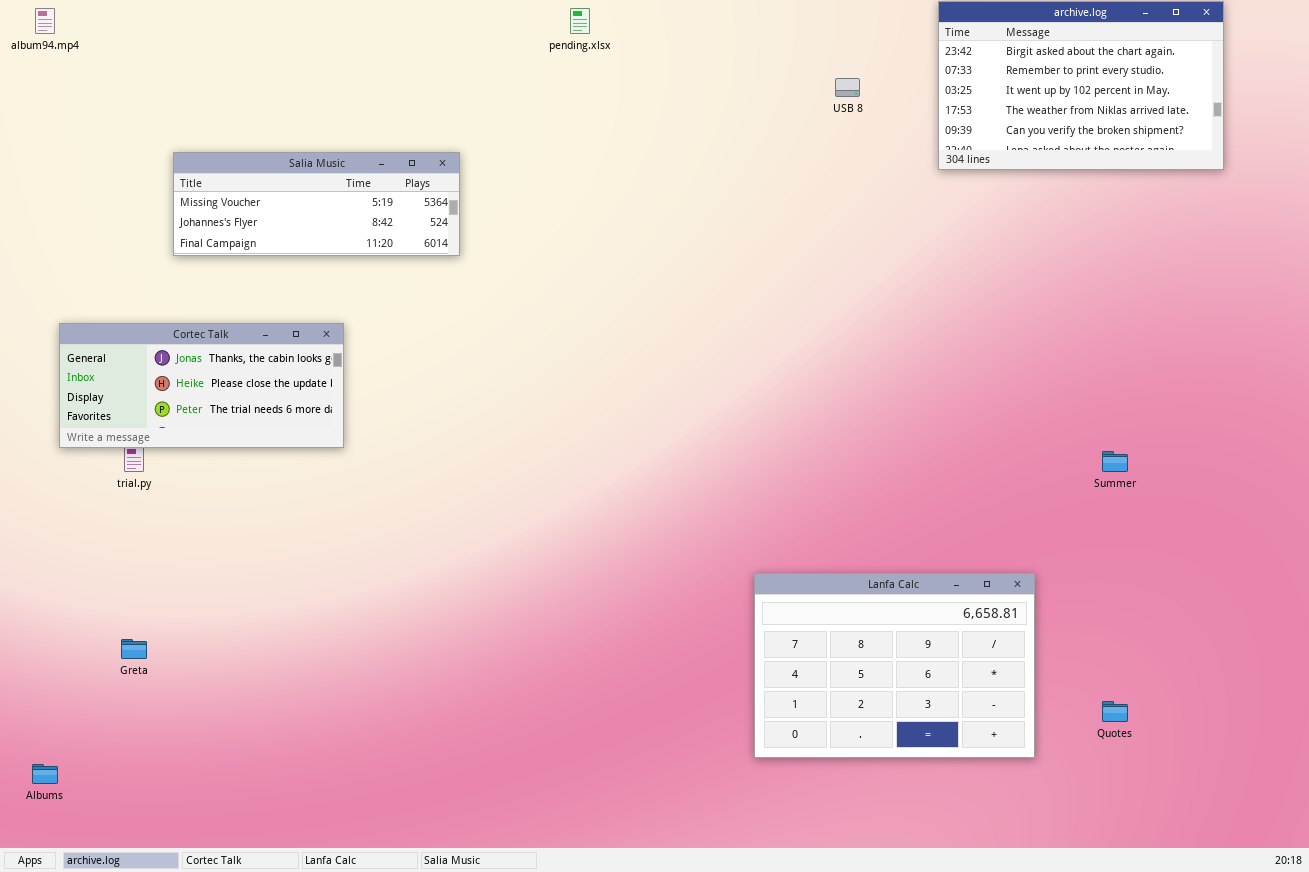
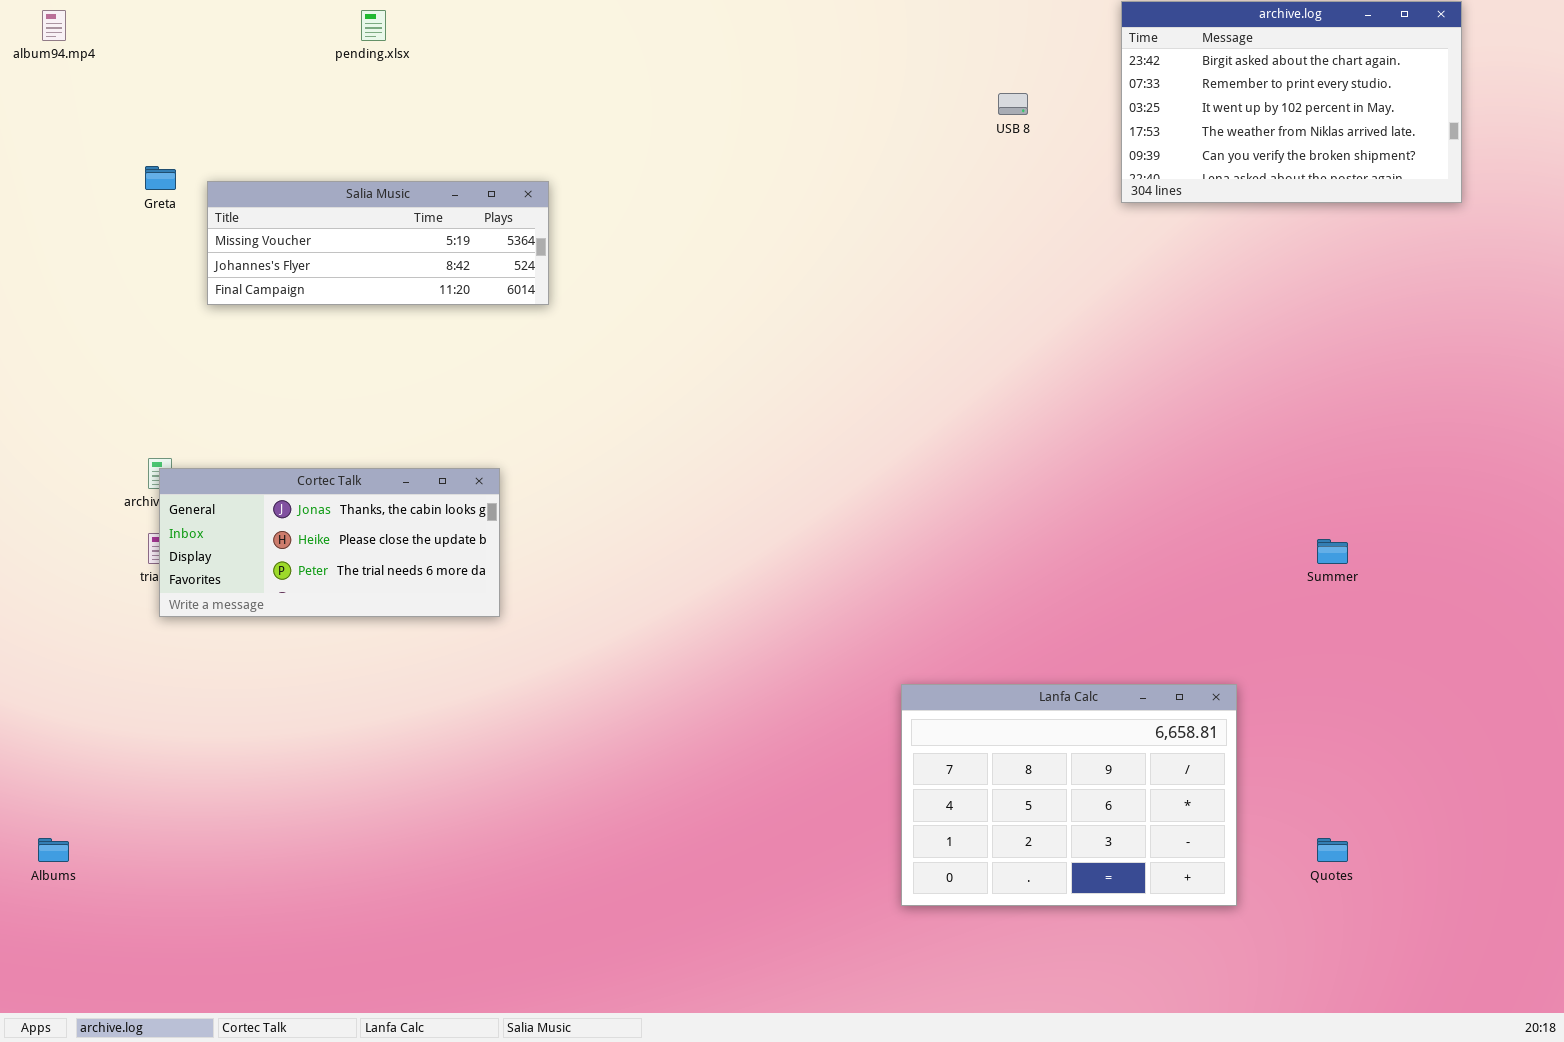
pending.xlsx: [570,8,590,34] -> [361,10,386,41], moved
Cortec Talk: [59,323,344,448] -> [159,468,500,617], moved
Greta: [121,639,147,659] -> [145,166,176,190], moved
Albums: [32,764,58,784] -> [38,838,69,862], moved

